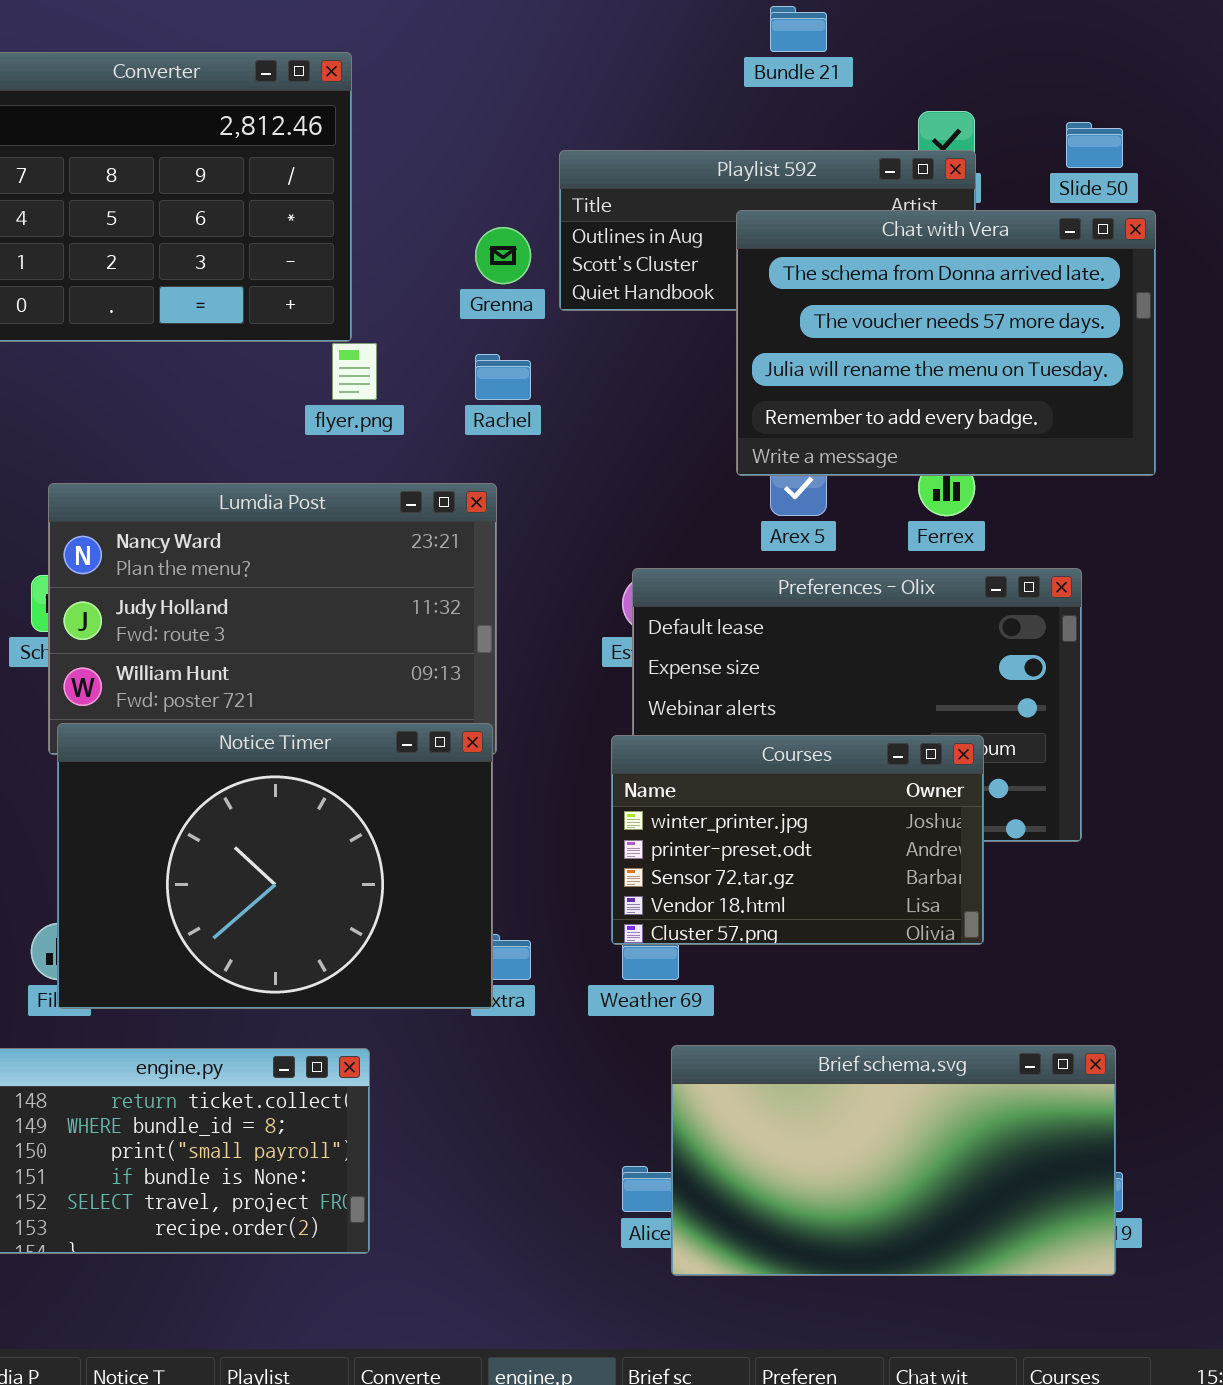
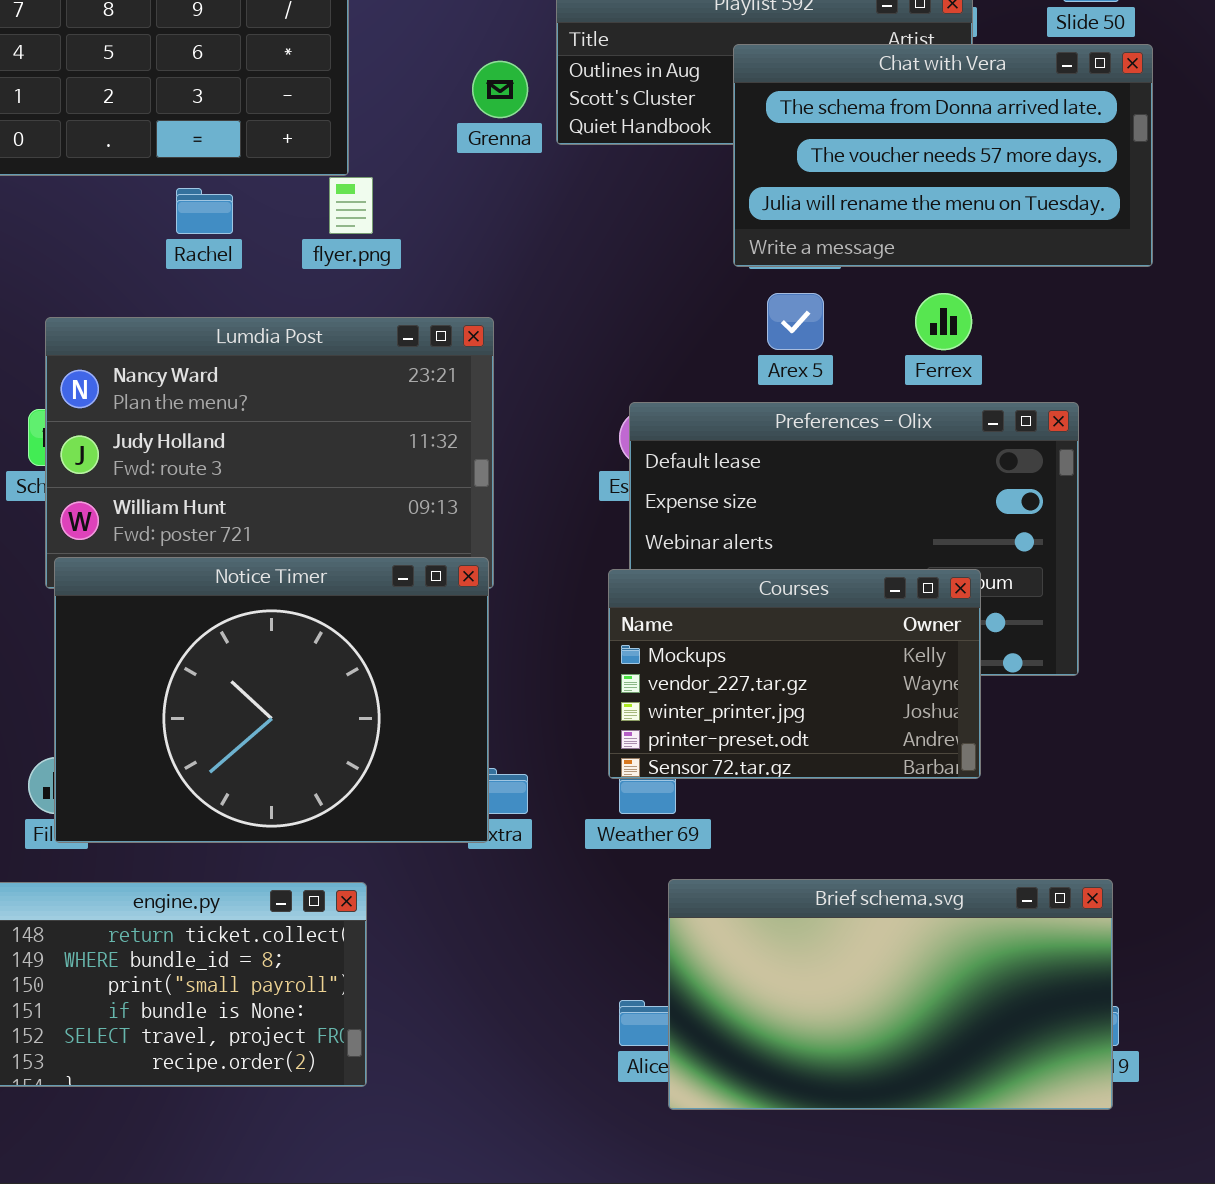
Chat with Vera: [736,210,1156,476] -> [733,44,1153,267], resized
Rachel: [475,354,531,400] -> [176,188,233,234], moved
Courses: [611,735,984,945] -> [608,569,981,779], scrolled up 2 rows

